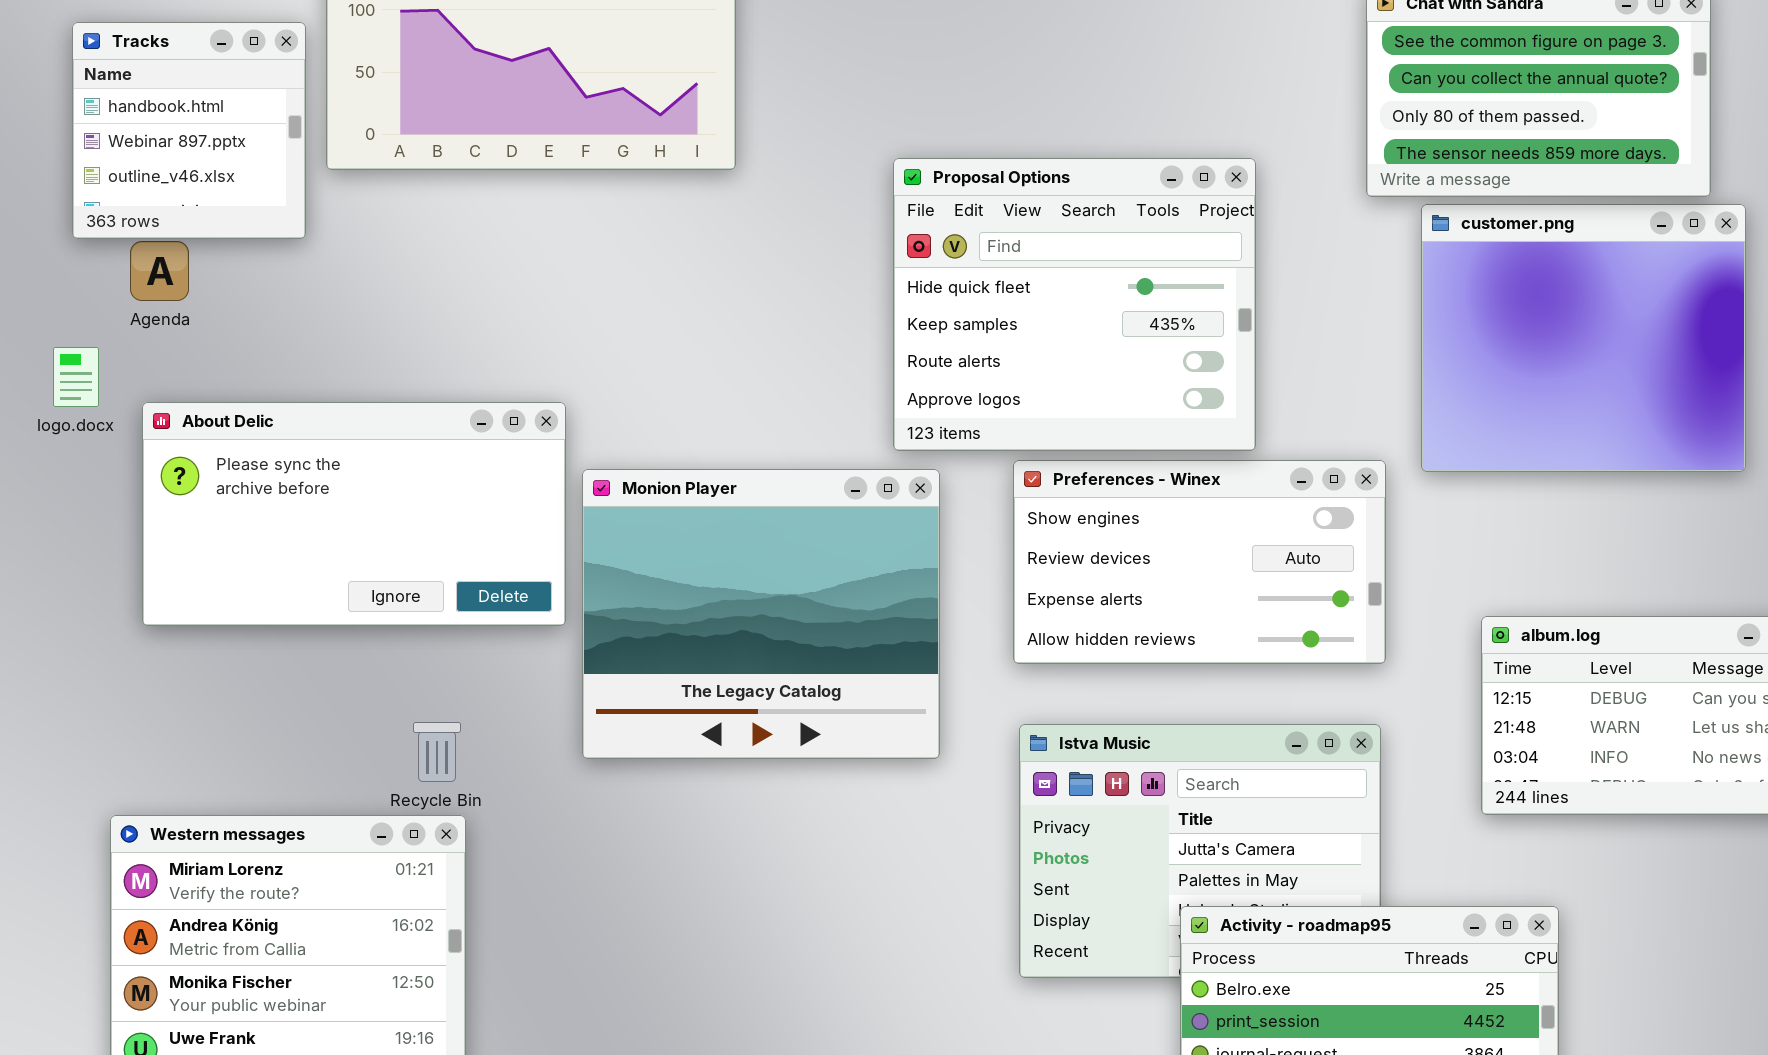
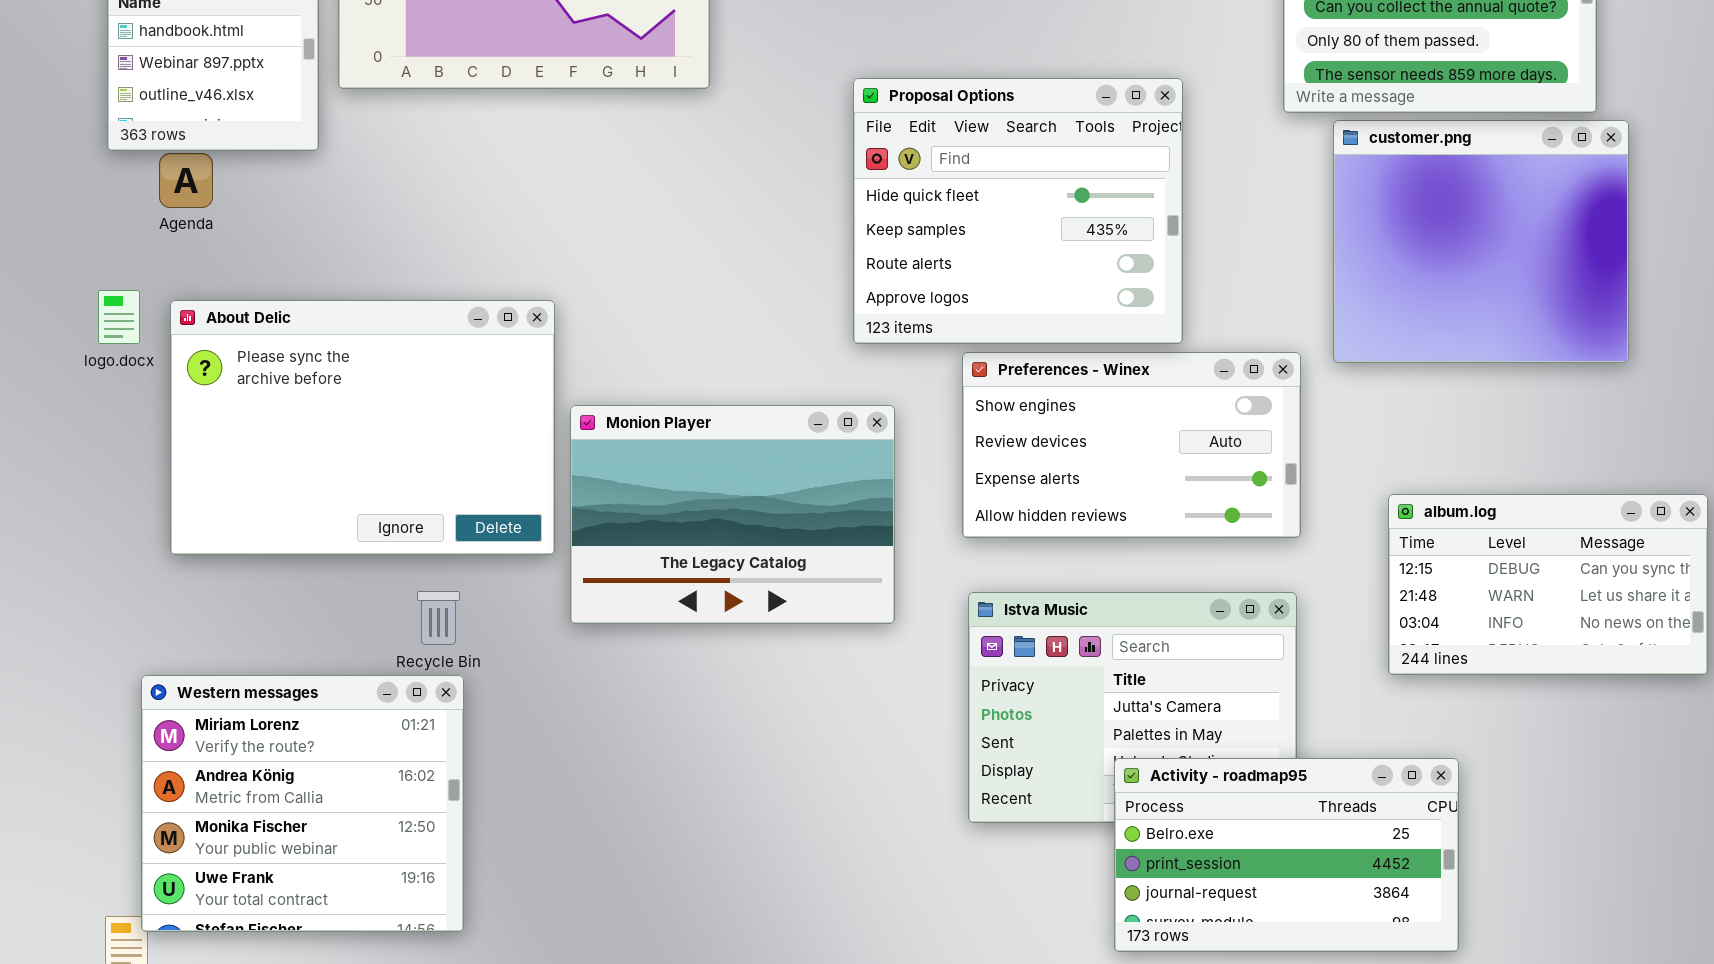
logo.docx: [53,347,99,407] -> [98,290,140,344], moved
About Delic: [142,402,566,626] -> [170,300,555,555], resized
Monion Player: [582,469,940,759] -> [570,405,895,624], resized

